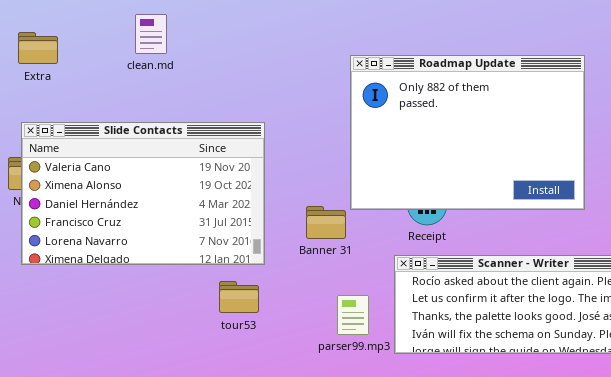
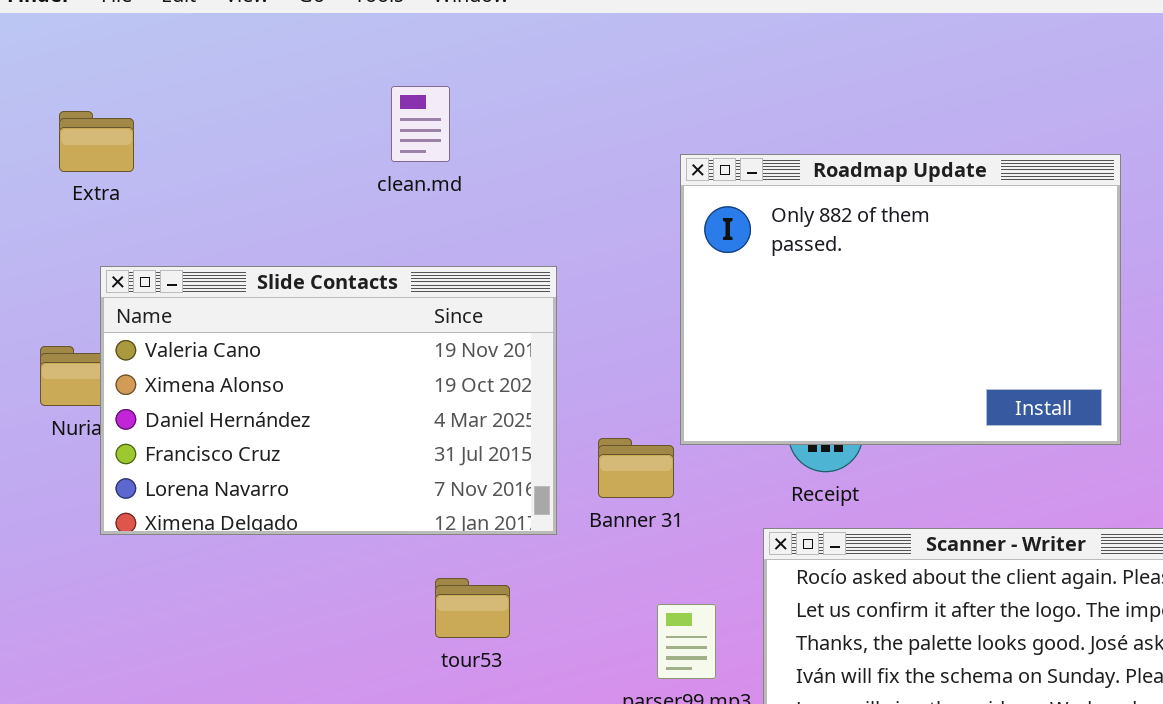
clean.md: [135,14,167,54] -> [391,86,450,162], moved
Slide Contacts: [21,122,265,265] -> [100,266,557,535], moved

